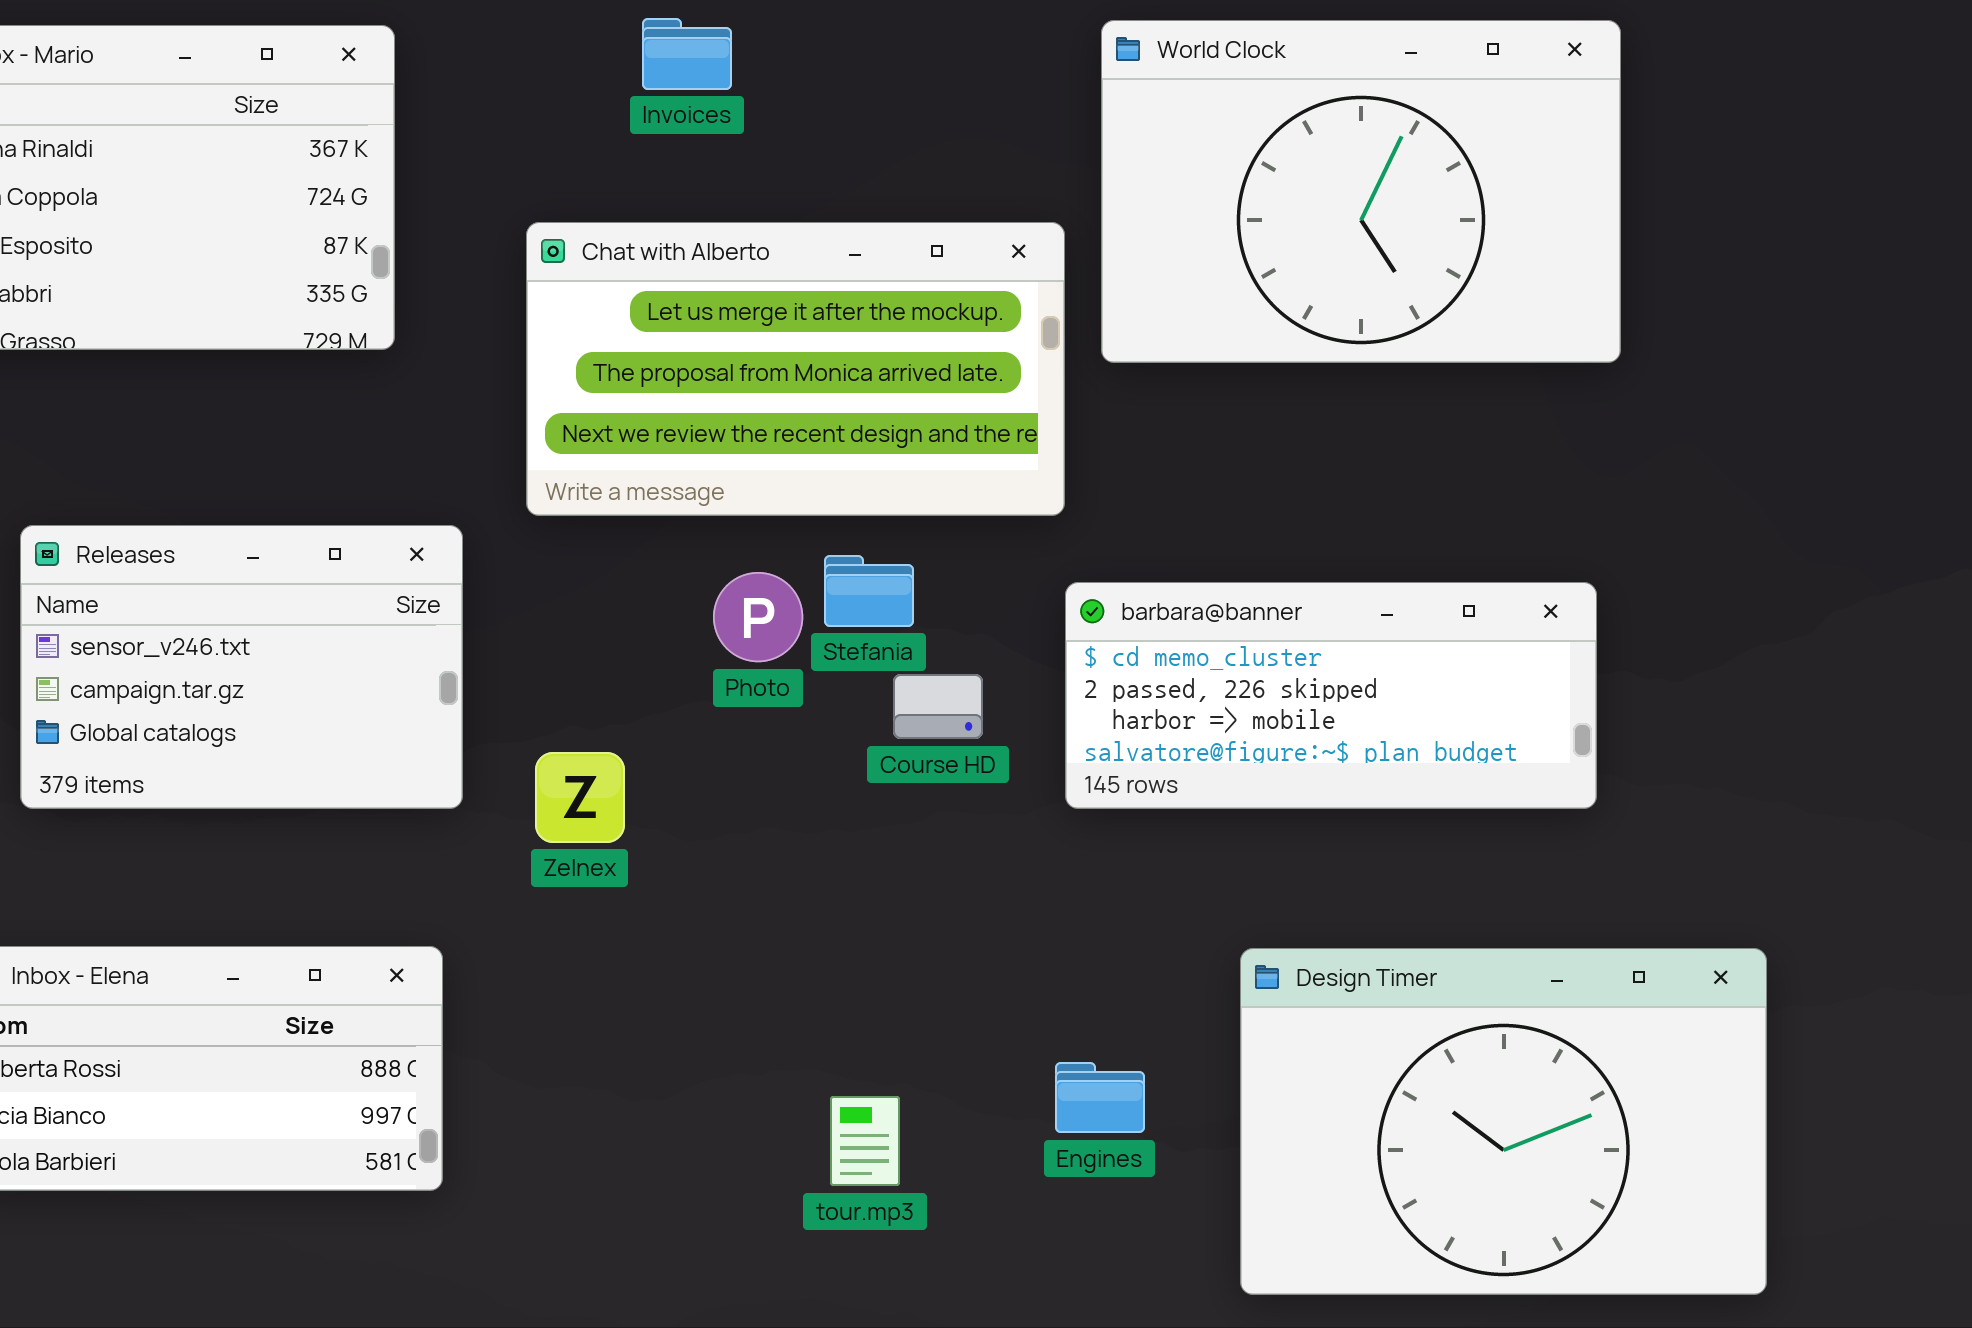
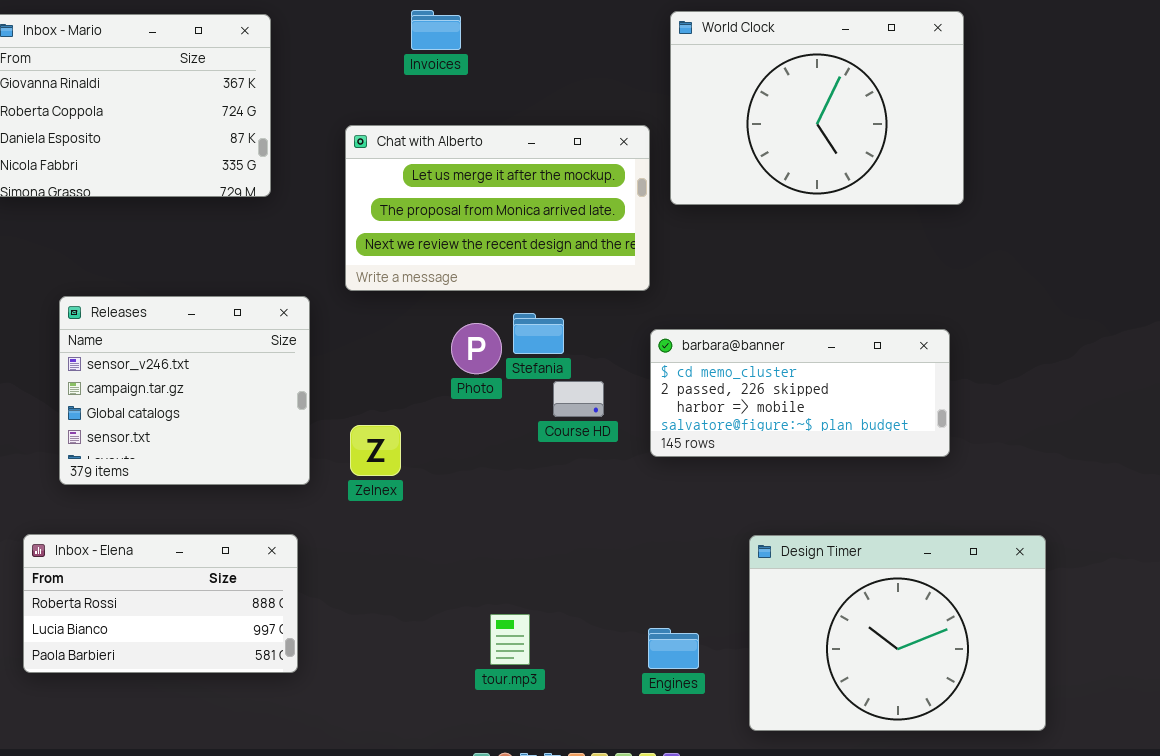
Releases: [20,525,463,809] -> [59,296,310,485], resized
Engines: [1055,1062,1145,1133] -> [648,628,699,669], moved
tour.mp3: [830,1096,900,1186] -> [490,614,530,665], moved

